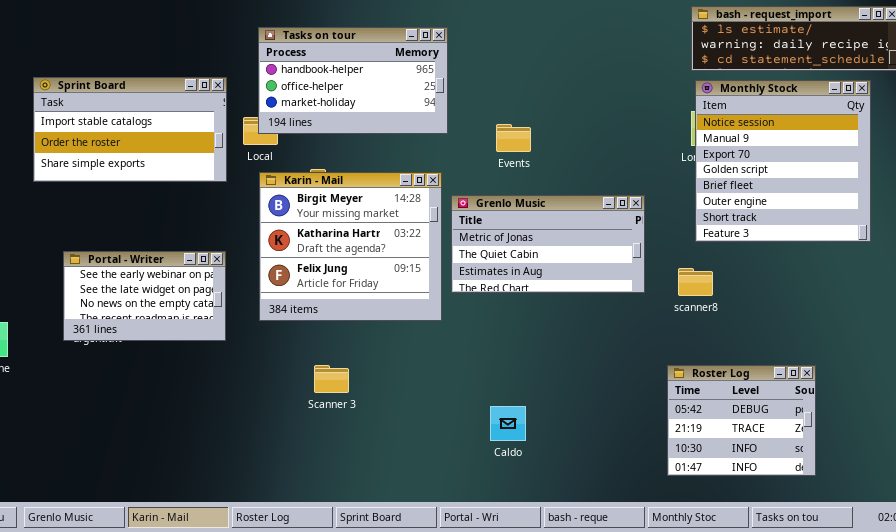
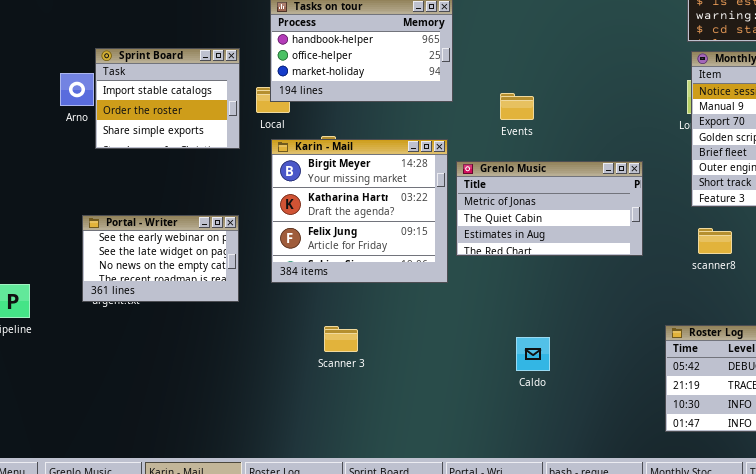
Sprint Board: [33,77,227,182] -> [95,48,240,149], resized
scanner8: [678,268,713,296] -> [698,228,732,254], moved
Caldo: [490,406,526,441] -> [516,337,550,371], moved

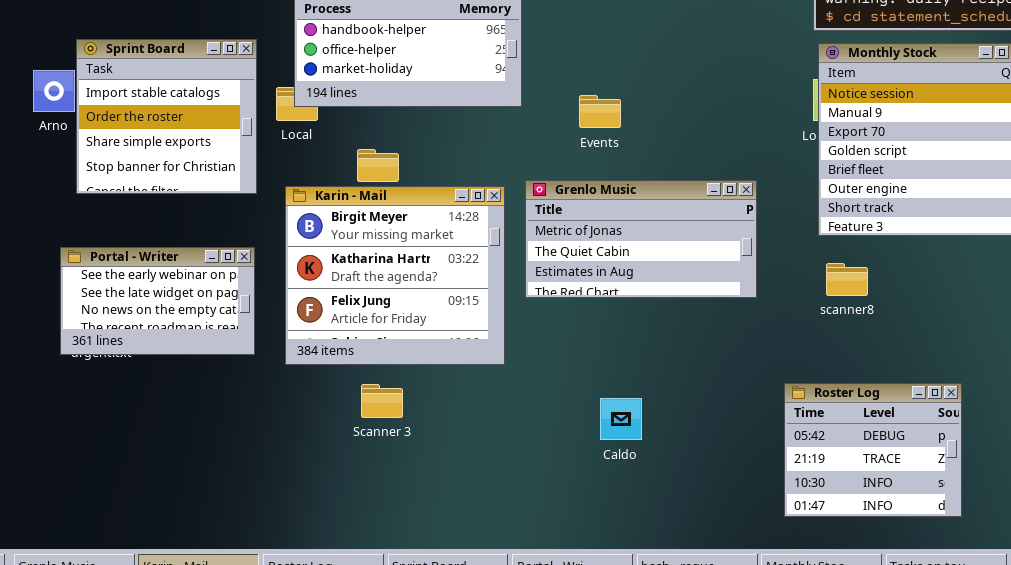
Sprint Board: [95,48,240,149] -> [76,39,257,194], resized
Karin - Mail: [271,139,448,283] -> [285,186,505,365], moved

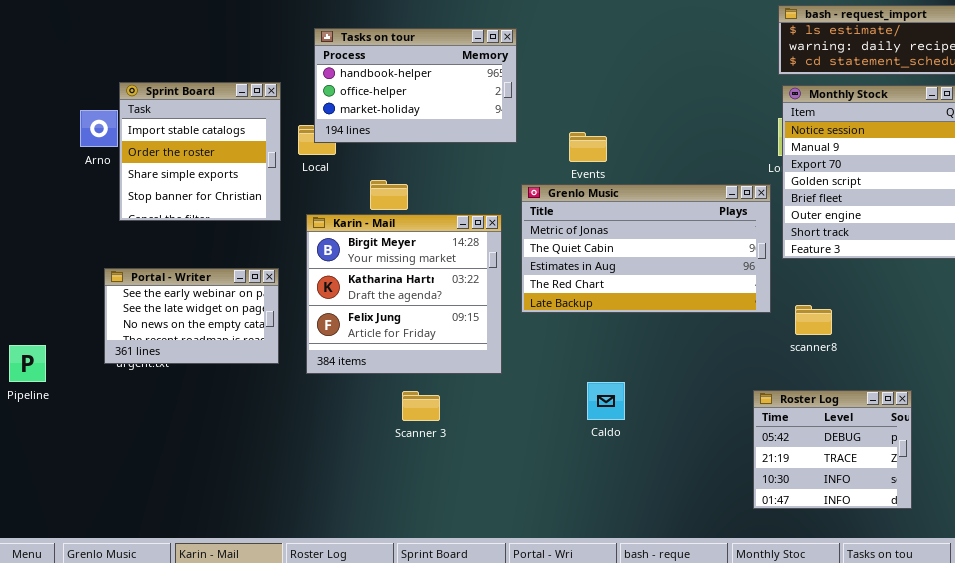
Grenlo Music: [525,180,757,298] -> [521,184,771,313], resized
scanner8: [826,263,868,296] -> [795,305,832,335], moved
Scanner 3: [361,384,403,418] -> [402,391,440,421], moved
Caldo: [600,398,642,440] -> [587,382,625,420], moved

